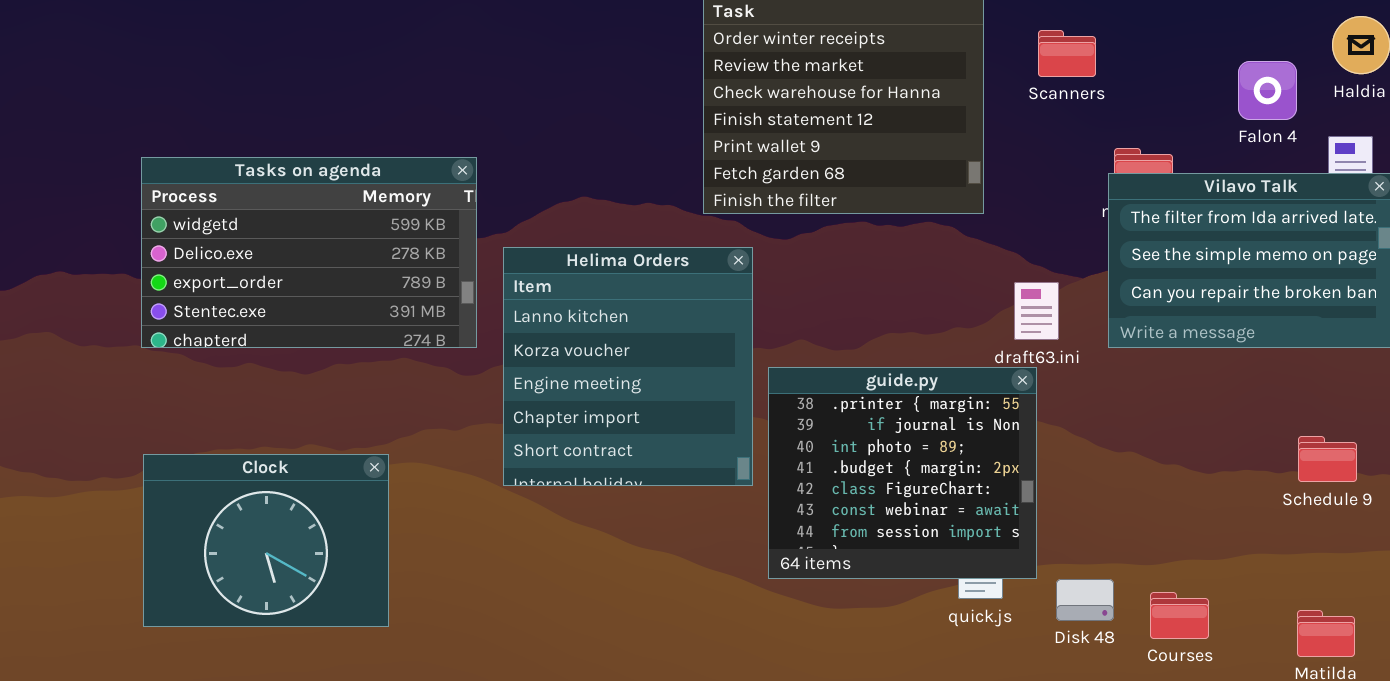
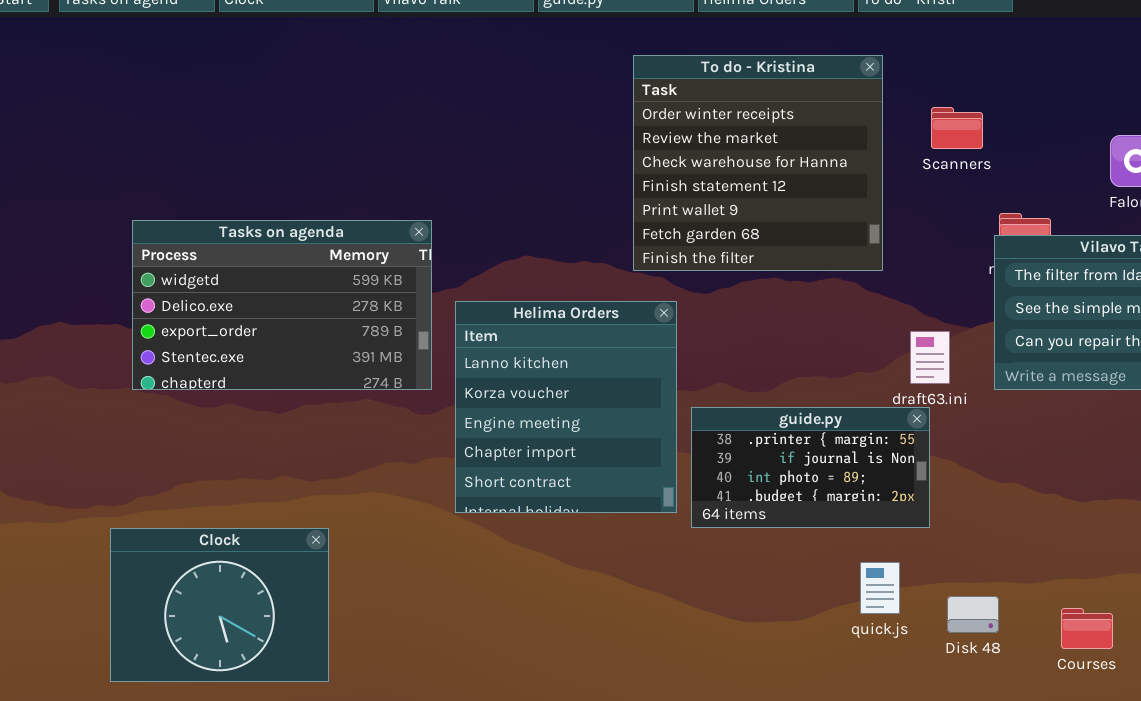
guide.py: [768,367,1037,579] -> [691,407,930,528], resized
Clock: [143,454,389,627] -> [110,528,329,682], moved
Courses: [1150,592,1209,639] -> [1061,608,1113,649], moved

